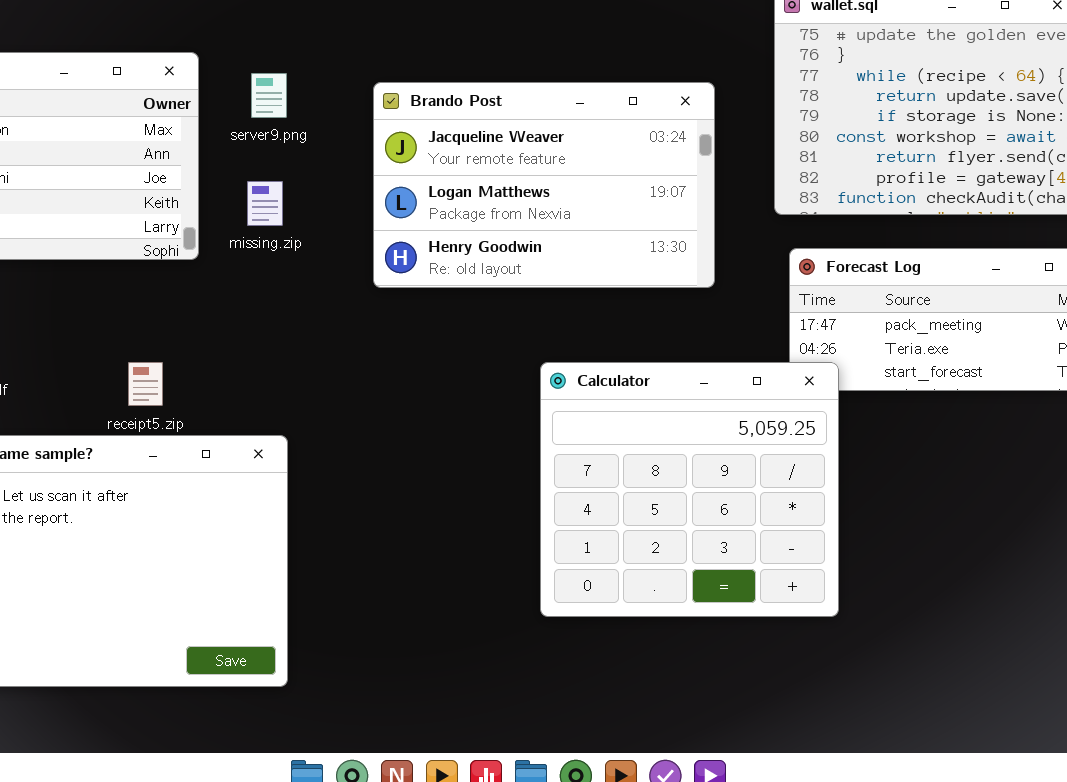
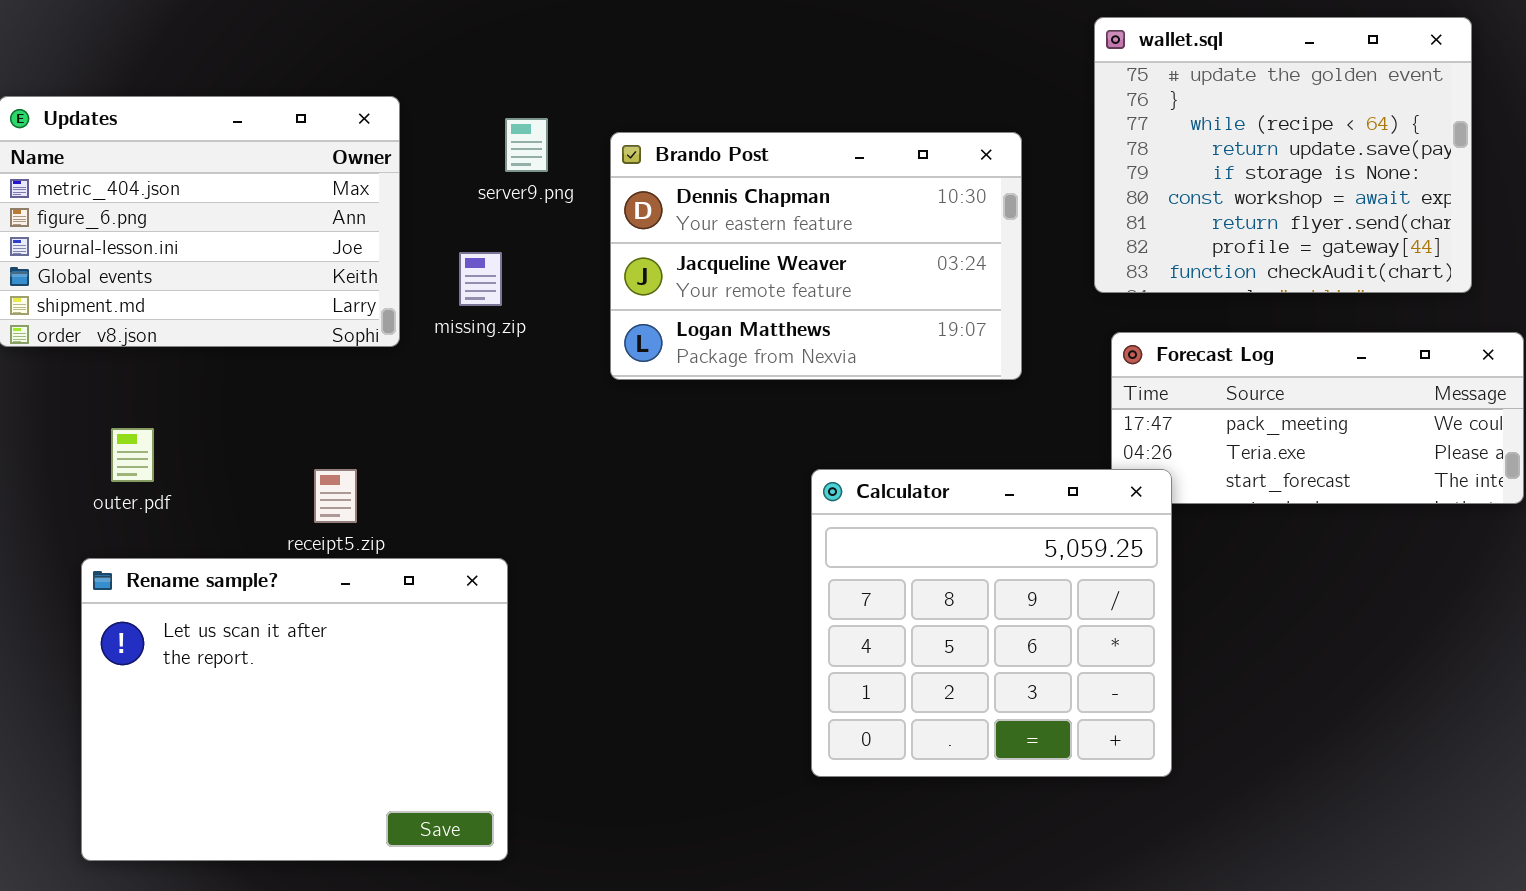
server9.png: [251,73,287,118] -> [505,118,548,172], moved
Brando Post: [373,82,715,288] -> [610,132,1022,380], scrolled up 1 row

